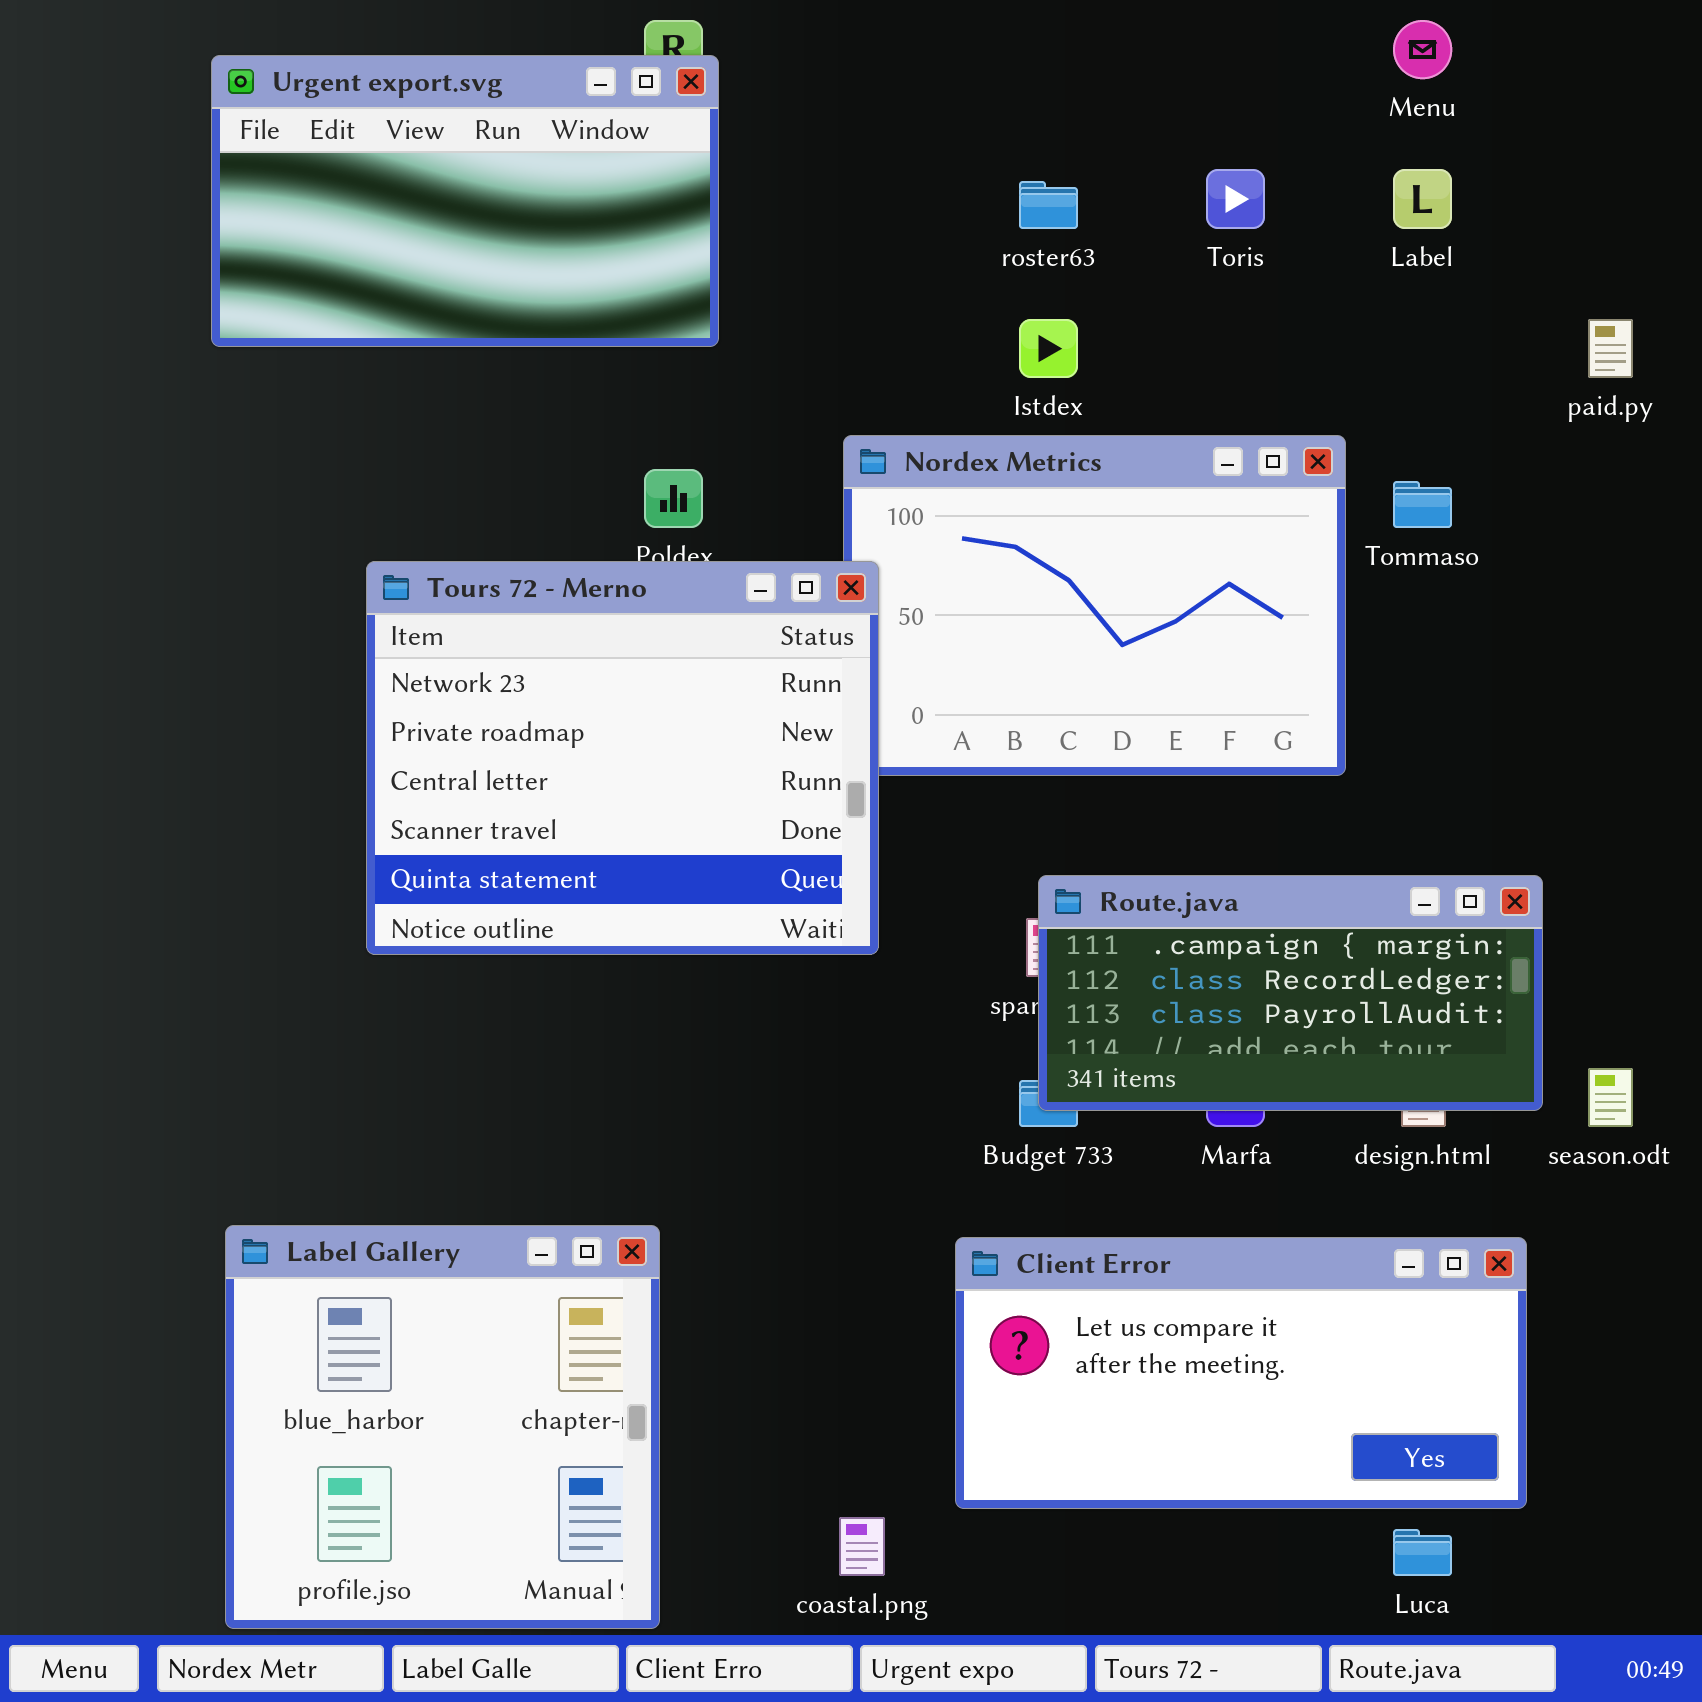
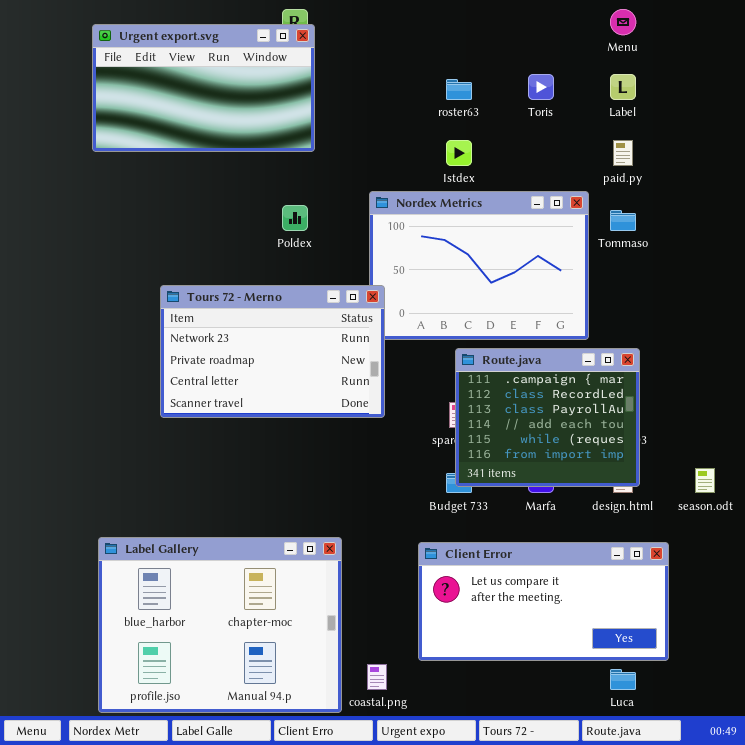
paid.py: [1588,319,1633,378] -> [613,140,633,166], moved
Tours 72 - Merno: [366,561,879,955] -> [160,285,385,418], resized
Route.java: [1038,875,1543,1111] -> [455,348,640,487], resized
Label Gallery: [225,1225,660,1629] -> [98,537,342,713], resized

